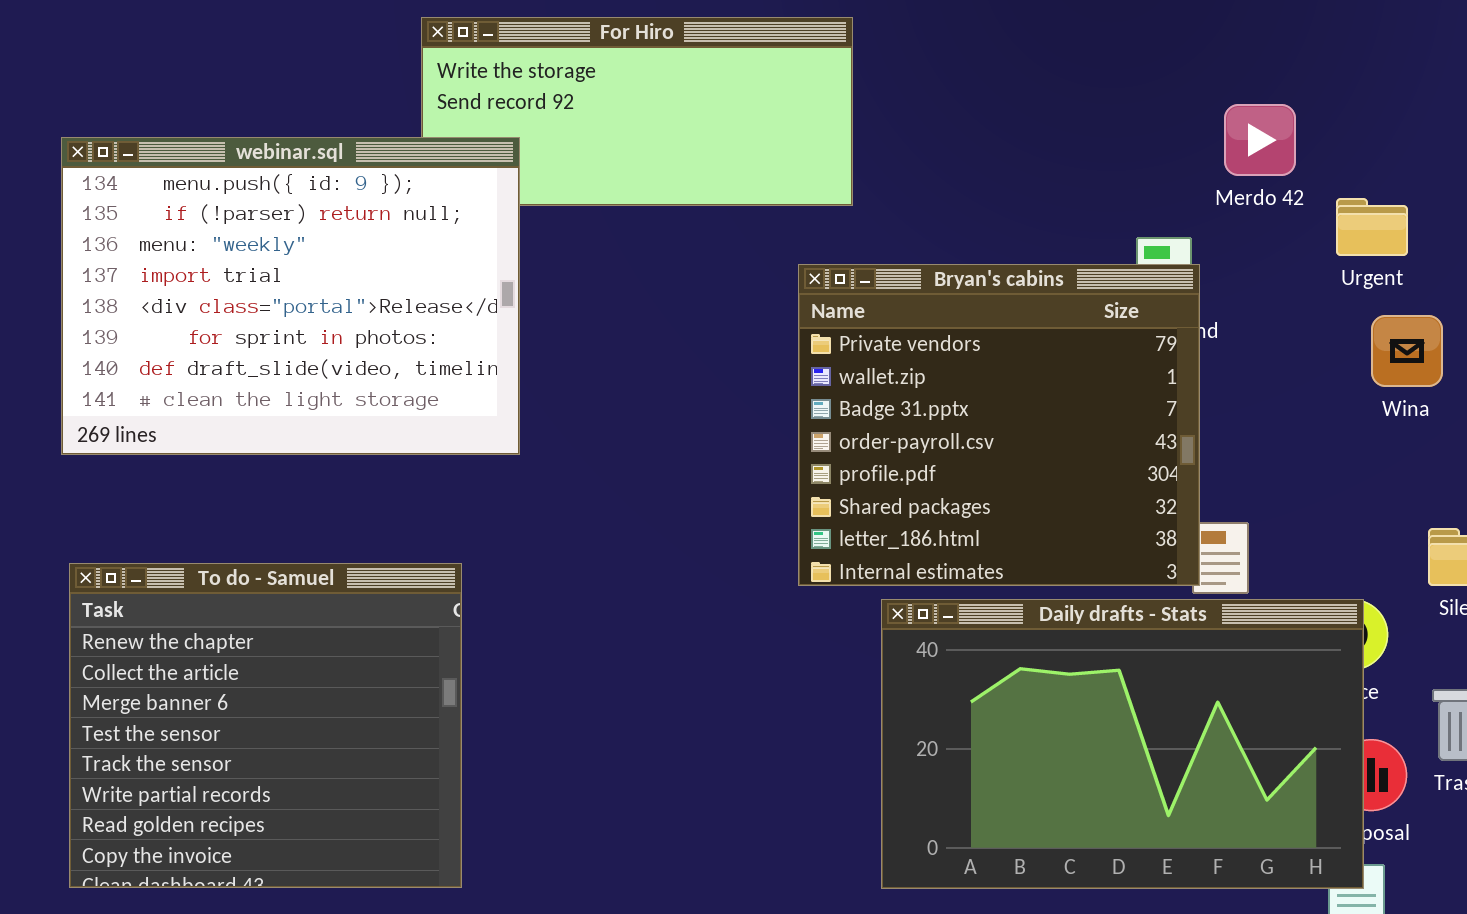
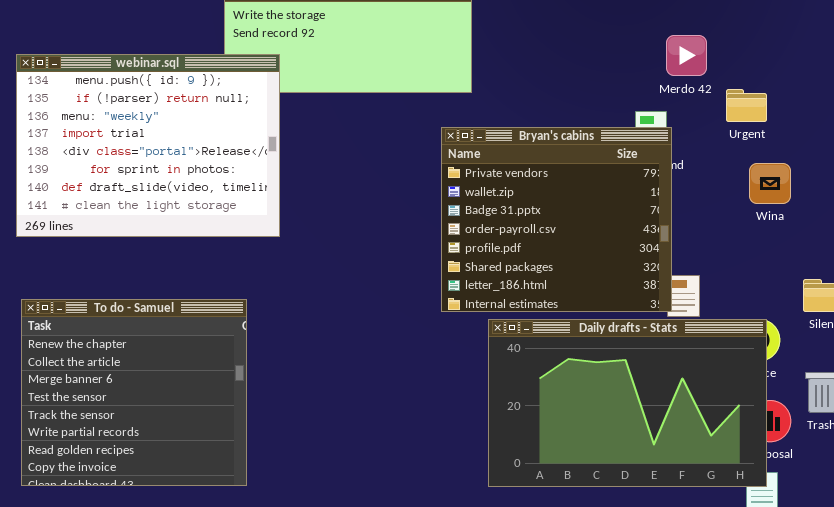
Merdo 42: [1224,104,1296,176] -> [666,35,707,76], moved
Urgent: [1336,198,1408,256] -> [726,89,767,122], moved
Wina: [1371,315,1443,387] -> [749,163,791,204], moved

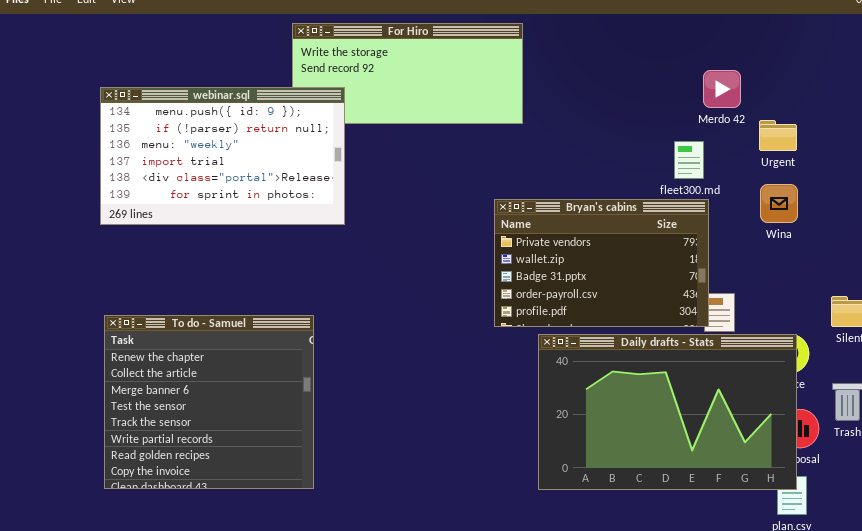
webinar.sql: [16,54,280,237] -> [100,87,345,225], resized
Bryan's cabins: [441,127,672,312] -> [494,199,709,327], resized
Wina: [749,163,791,204] -> [760,184,798,223], moved

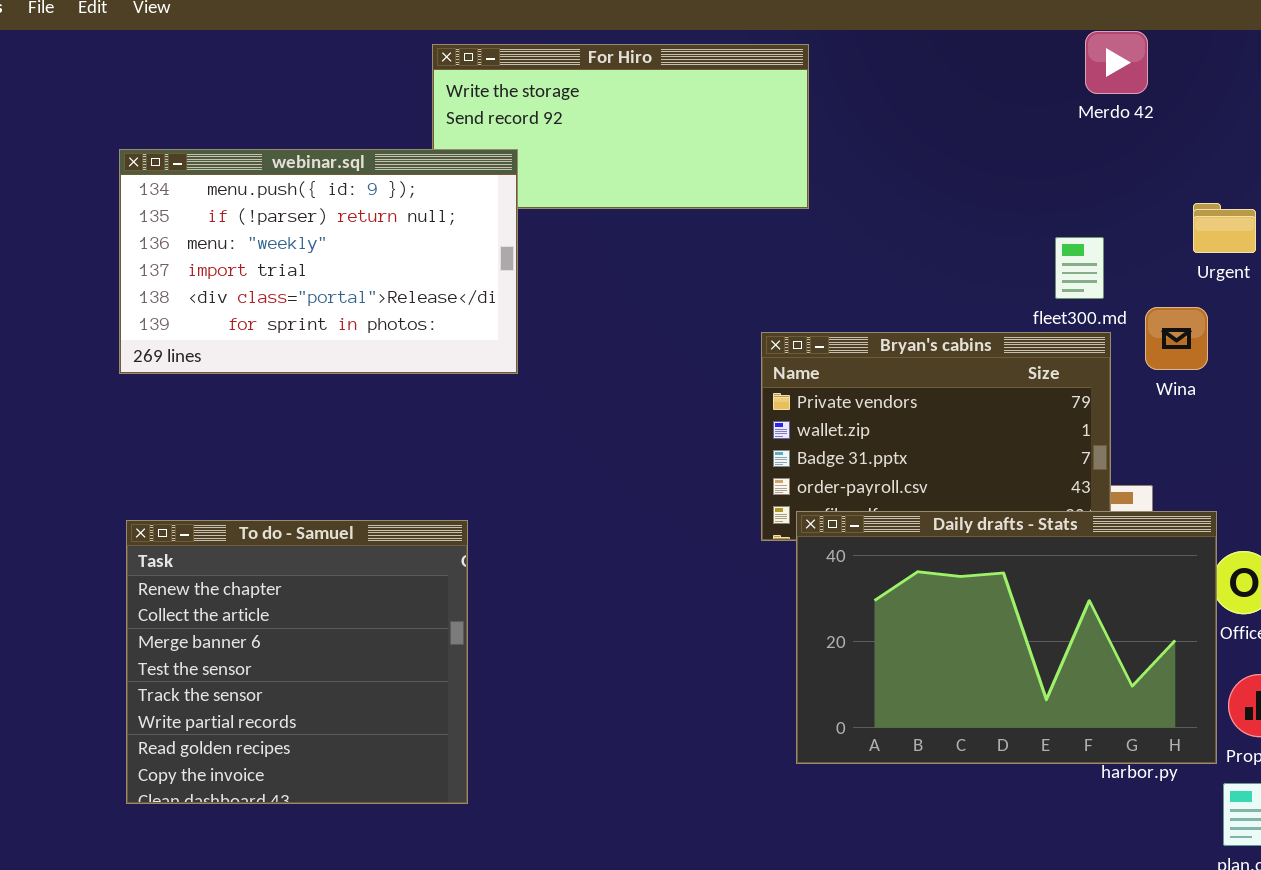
Merdo 42: [703,70,741,108] -> [1085,31,1148,94], moved
Wina: [760,184,798,223] -> [1145,307,1208,370], moved
Daily drafts - Stats: [538,334,797,490] -> [796,511,1217,764], moved

